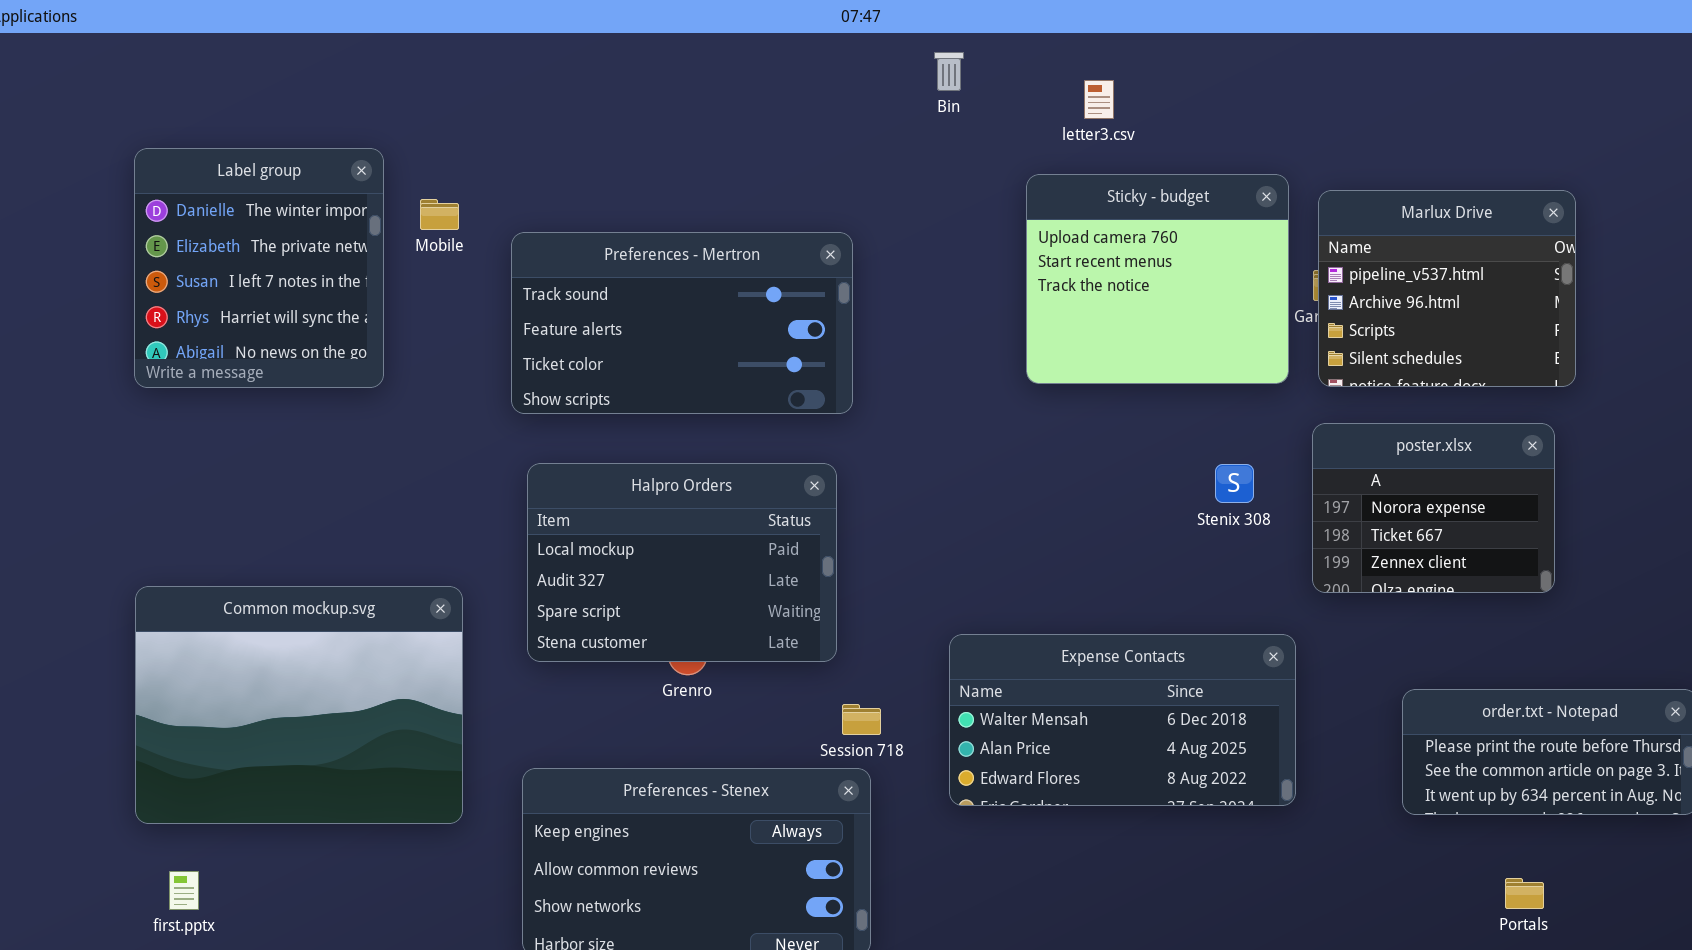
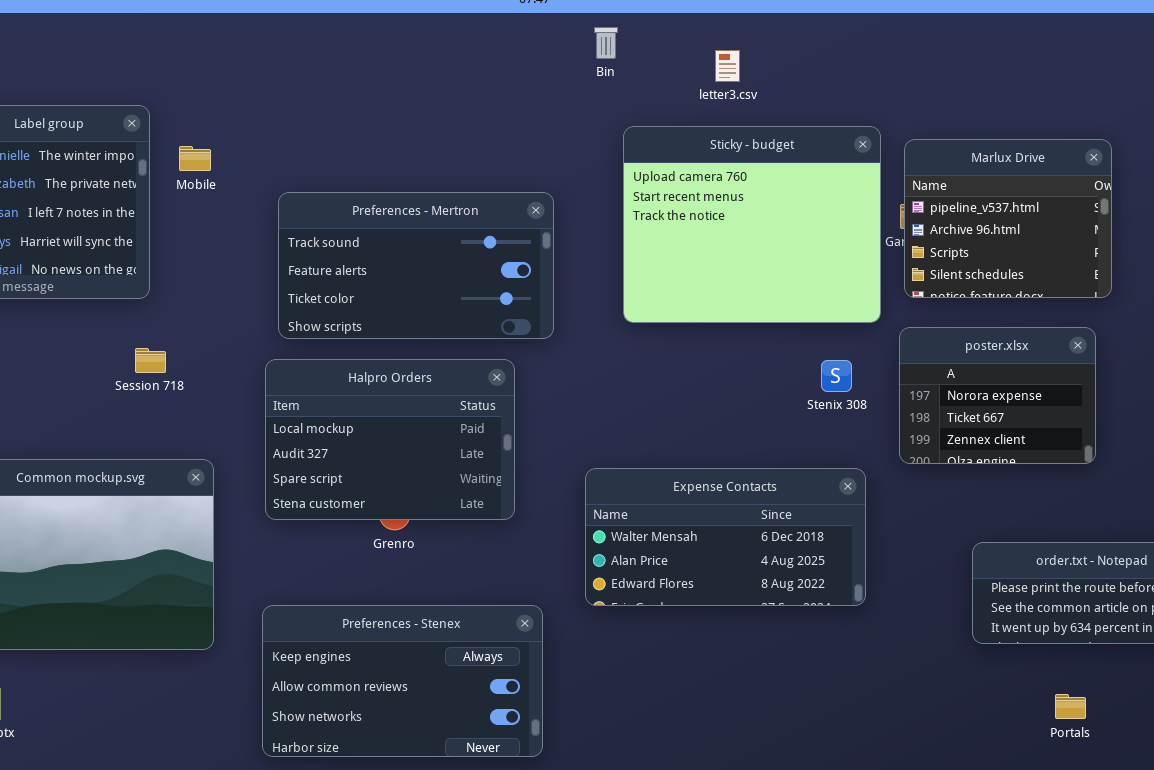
Sticky - budget: [1026,174,1289,384] -> [623,126,881,323], resized
Preferences - Mertron: [511,232,853,414] -> [278,192,554,339], moved
Expense Contacts: [949,634,1296,806] -> [585,468,866,606], moved
Session 718: [842,704,881,735] -> [135,348,166,373], moved

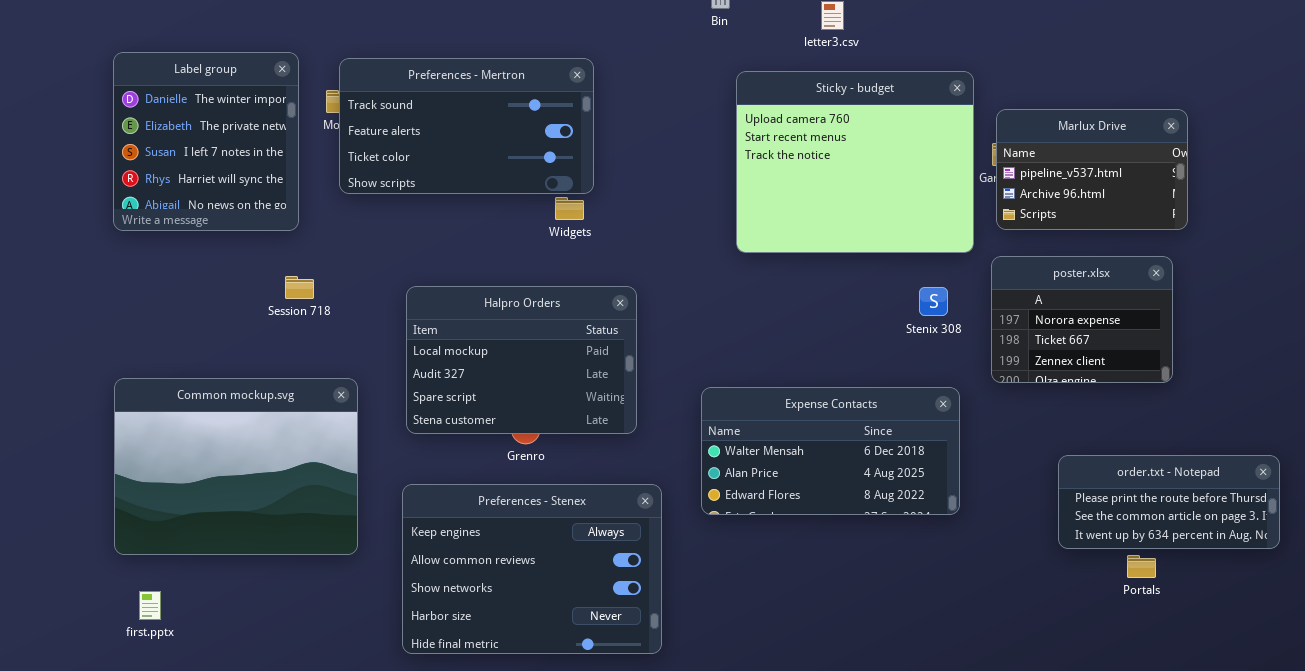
Marlux Drive: [904,139,1112,298] -> [996,109,1188,230], resized
Preferences - Mertron: [278,192,554,339] -> [339,58,594,194], moved
Preferences - Stenex: [262,605,543,757] -> [402,484,662,654], resized
Portals: [1055,694,1086,719] -> [1127,555,1156,578], moved

